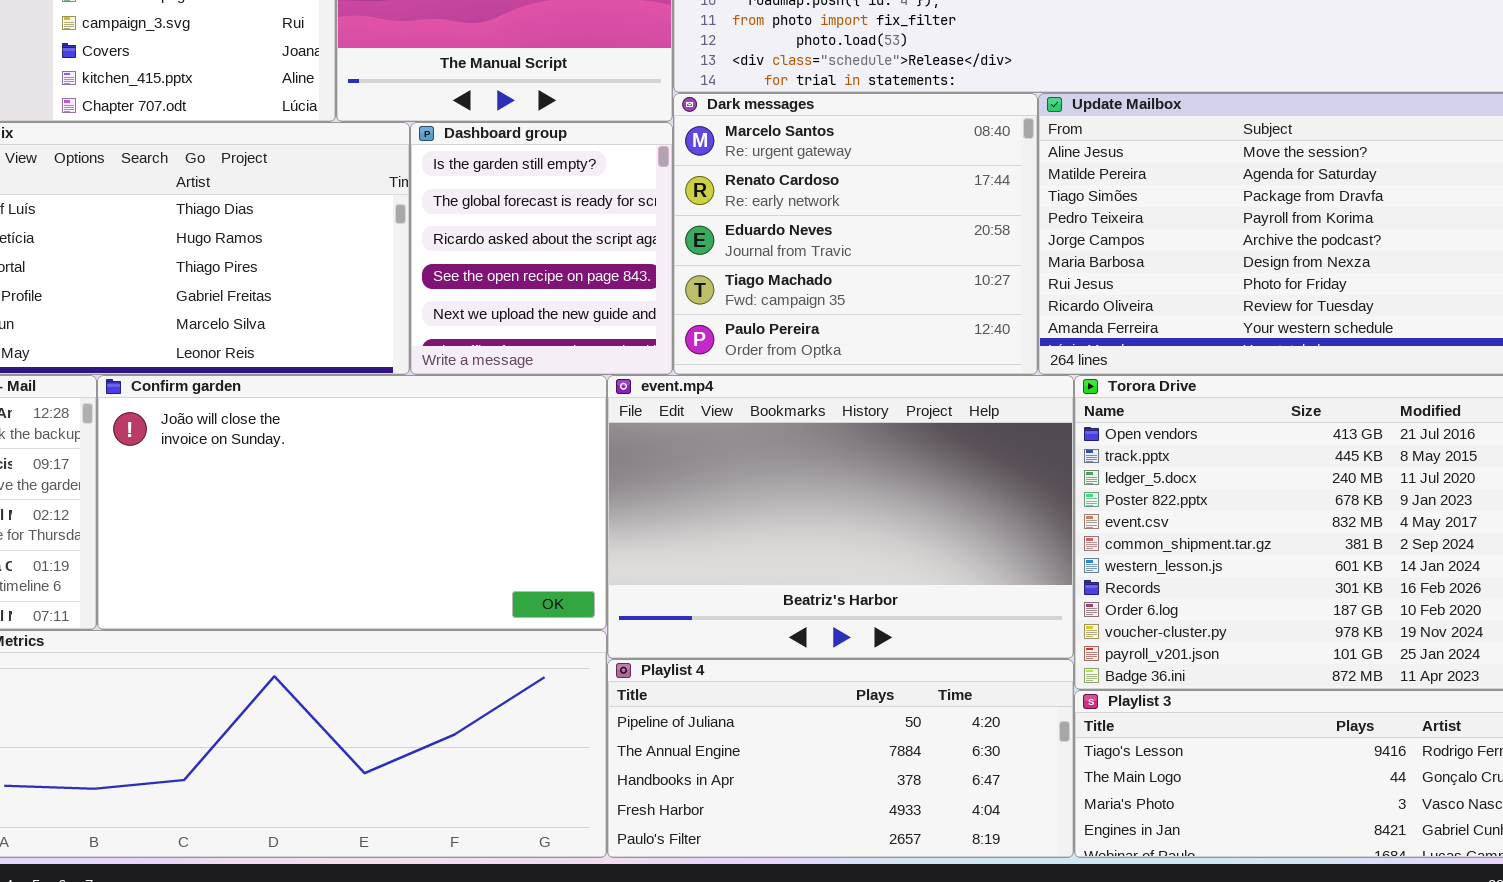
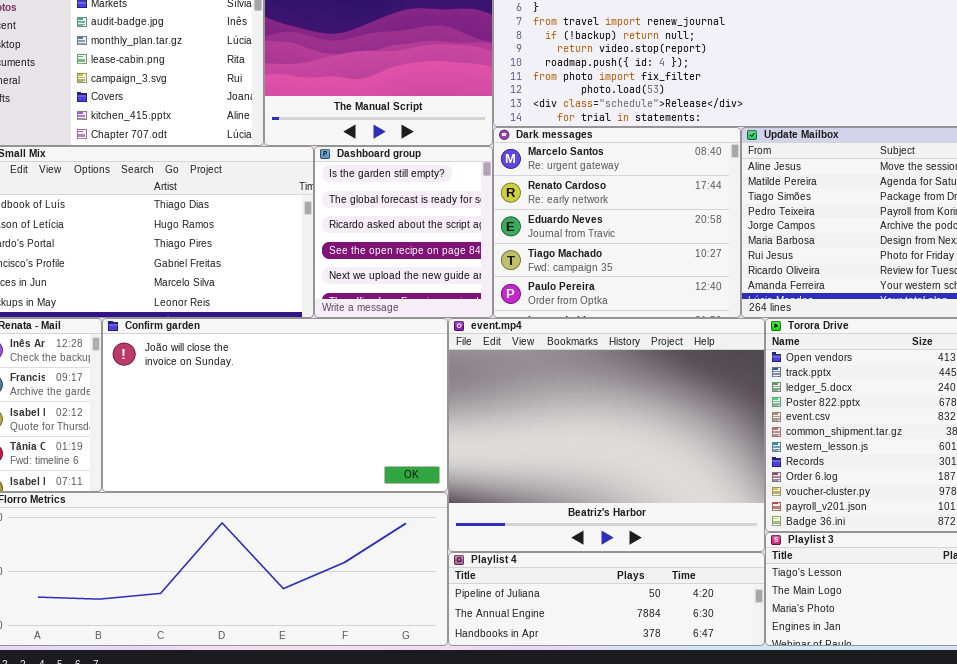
event.mp4: [607,375,1074,659] -> [448,318,765,552], resized
Playlist 4: [607,659,1074,858] -> [448,552,765,646], resized

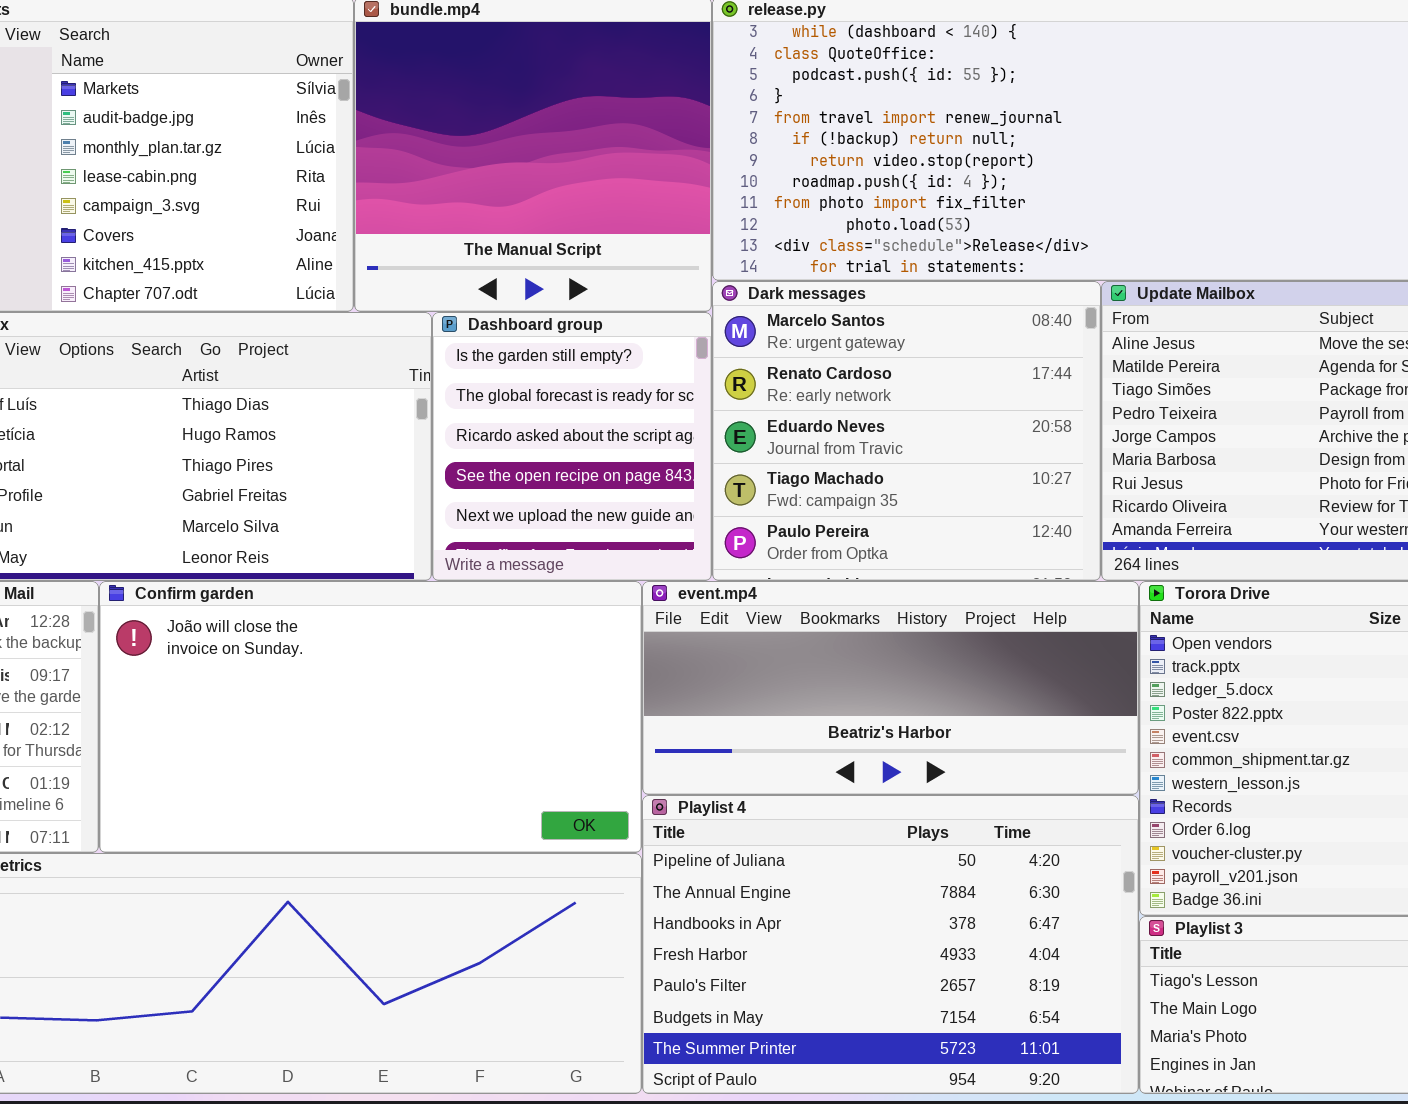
event.mp4: [448,318,765,552] -> [642,581,1139,795], resized
Playlist 4: [448,552,765,646] -> [642,795,1139,1094], resized

